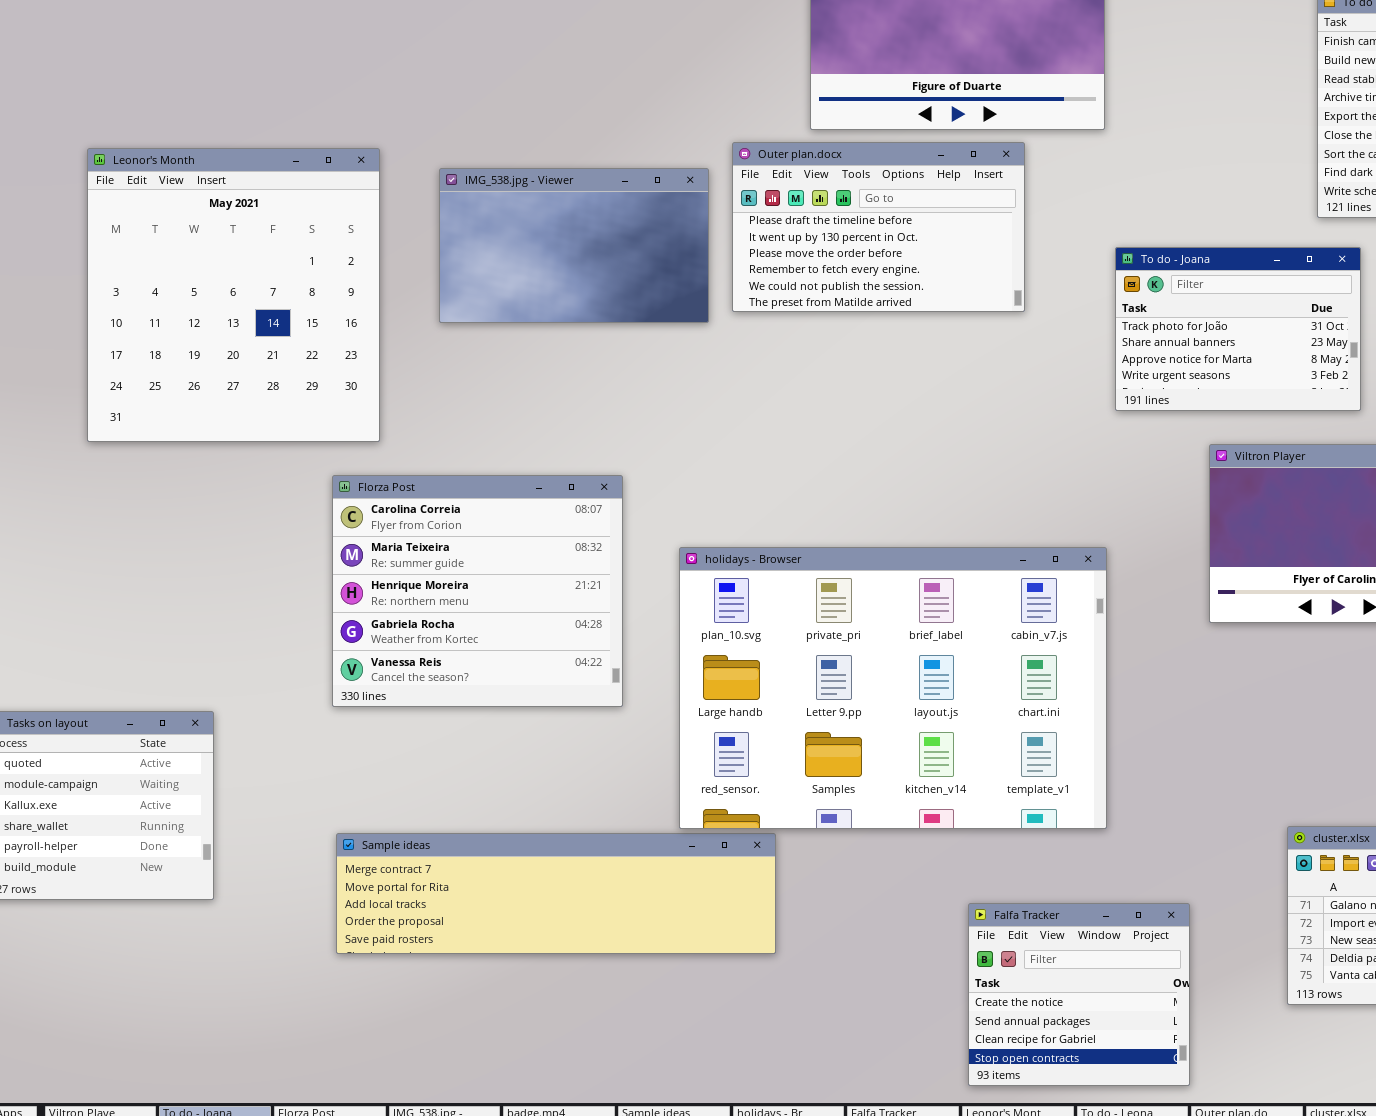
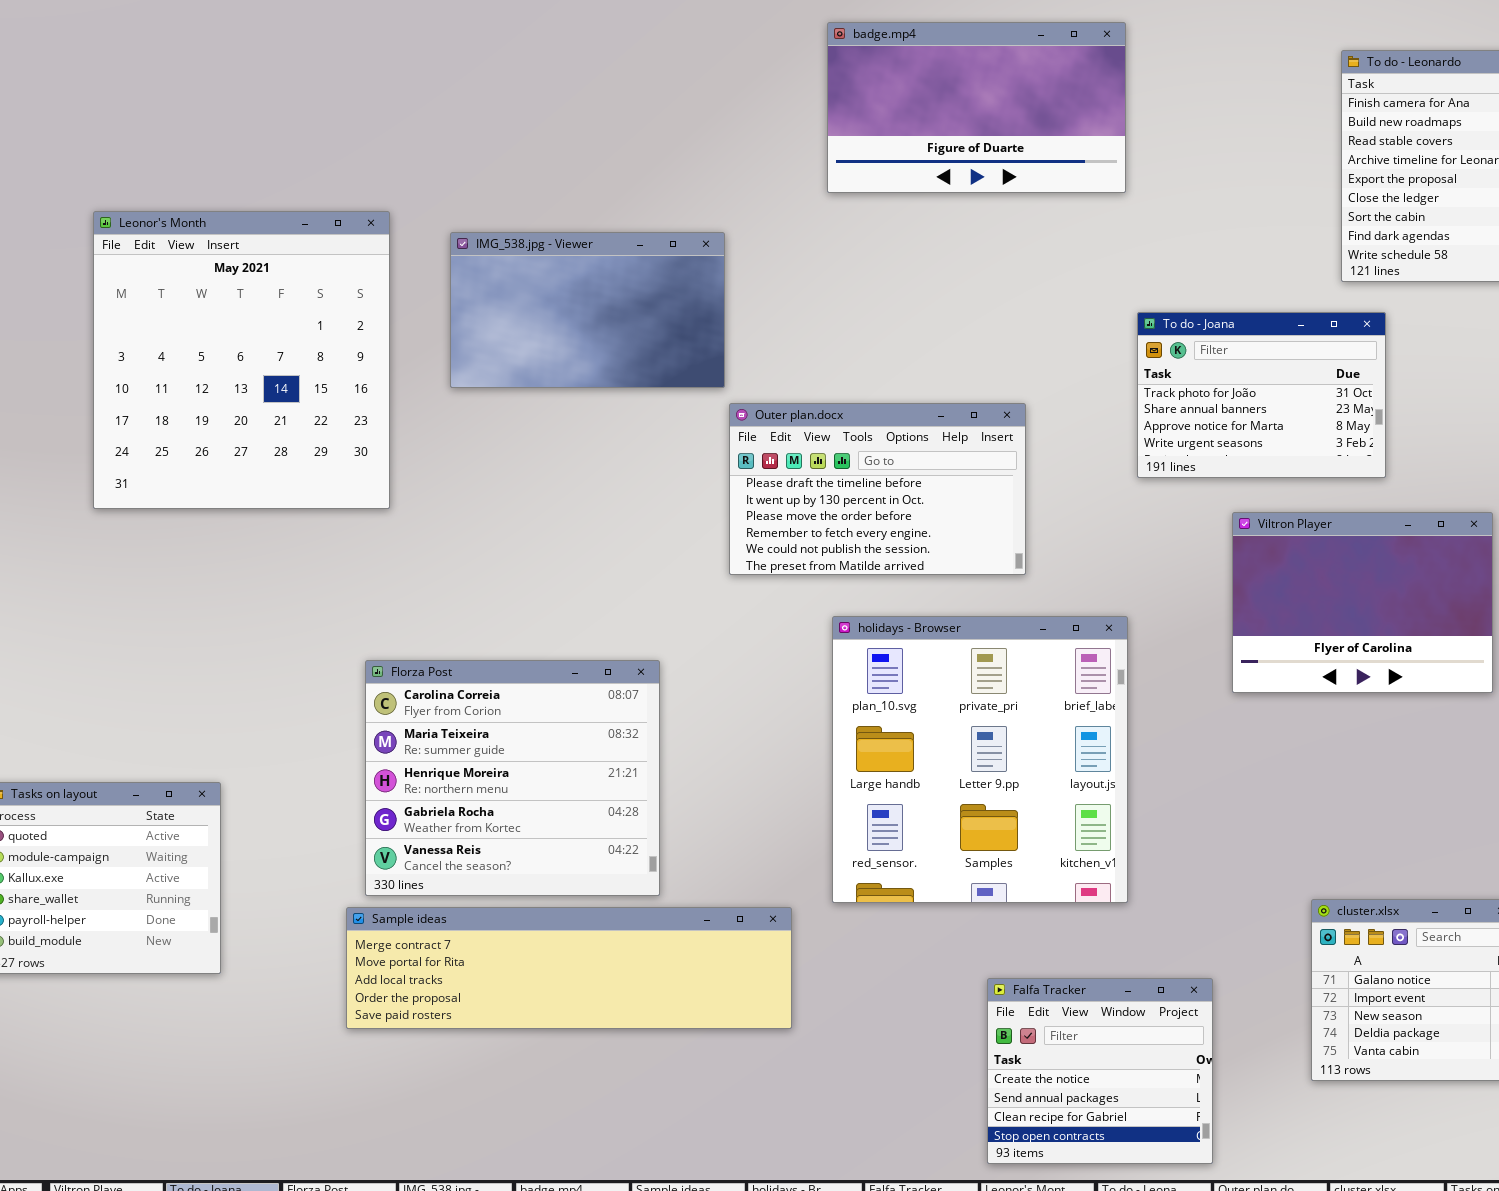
Outer plan.docx: [732,142,1025,312] -> [729,403,1026,575], moved
Florza Post: [332,475,623,707] -> [365,660,660,896], moved
holidays - Browser: [679,547,1107,829] -> [832,616,1128,903], resized

